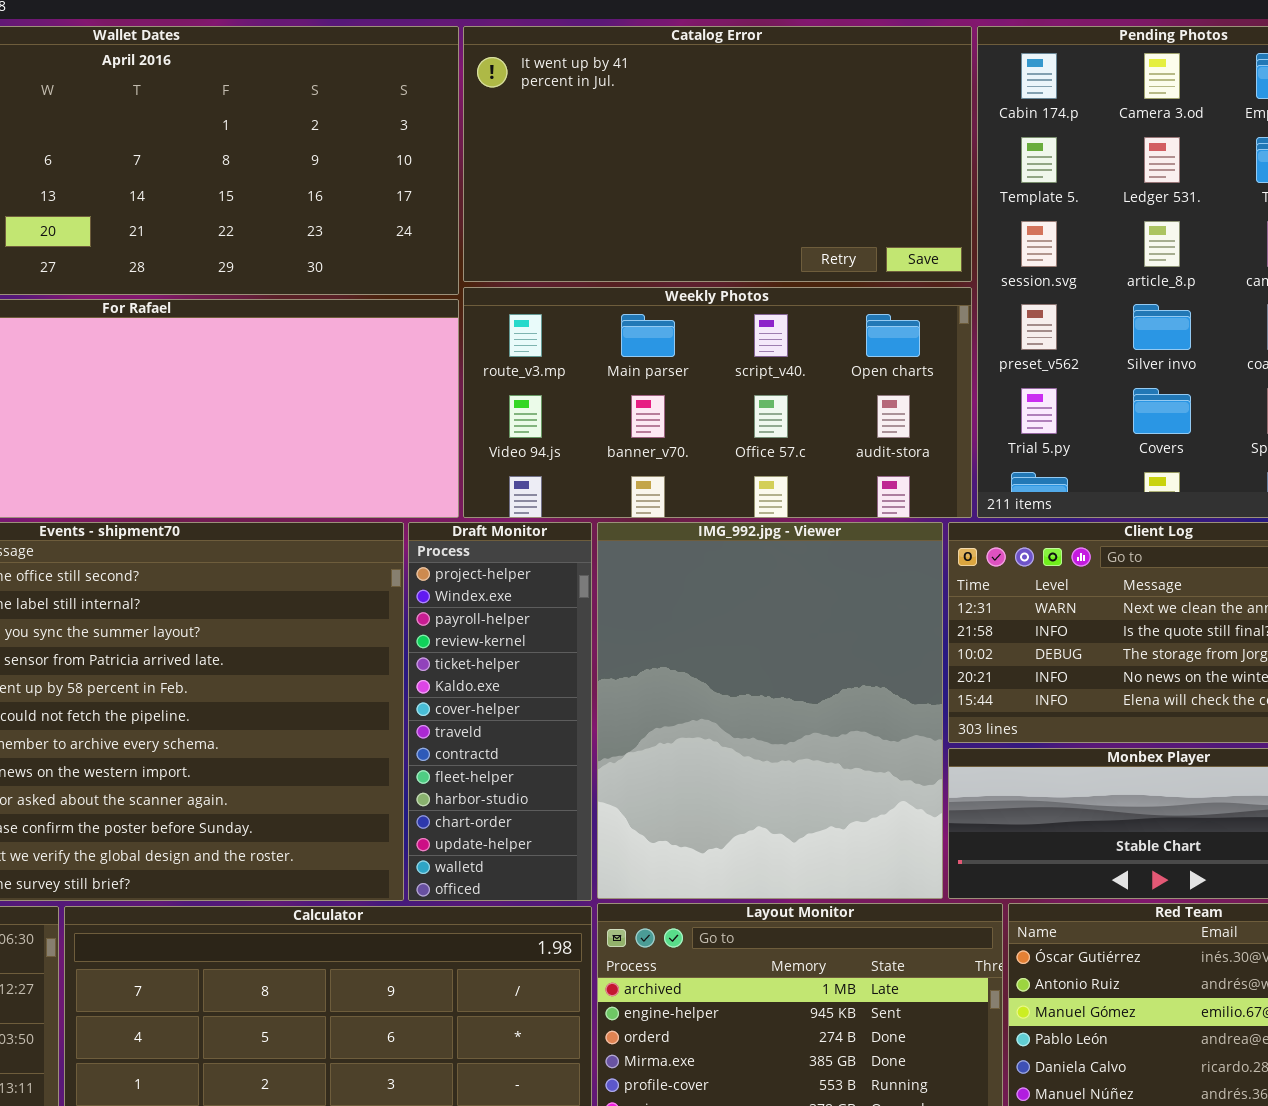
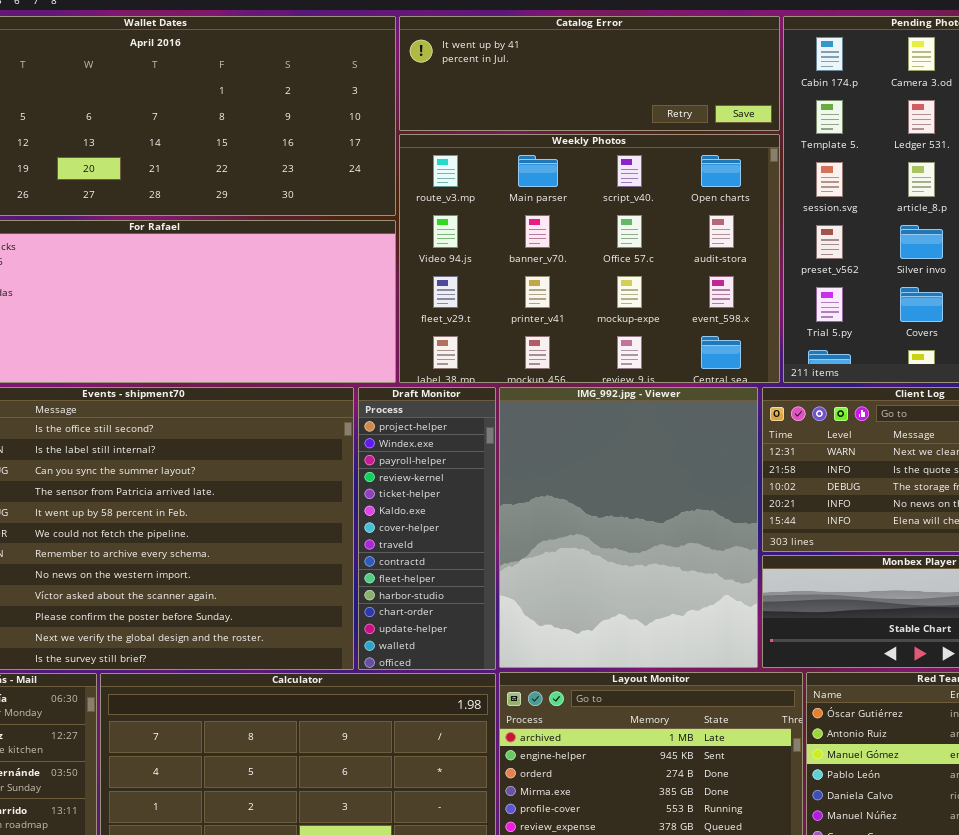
Catalog Error: [463,26,972,282] -> [399,16,780,131], resized
Weekly Photos: [463,287,972,518] -> [399,134,780,383], resized

